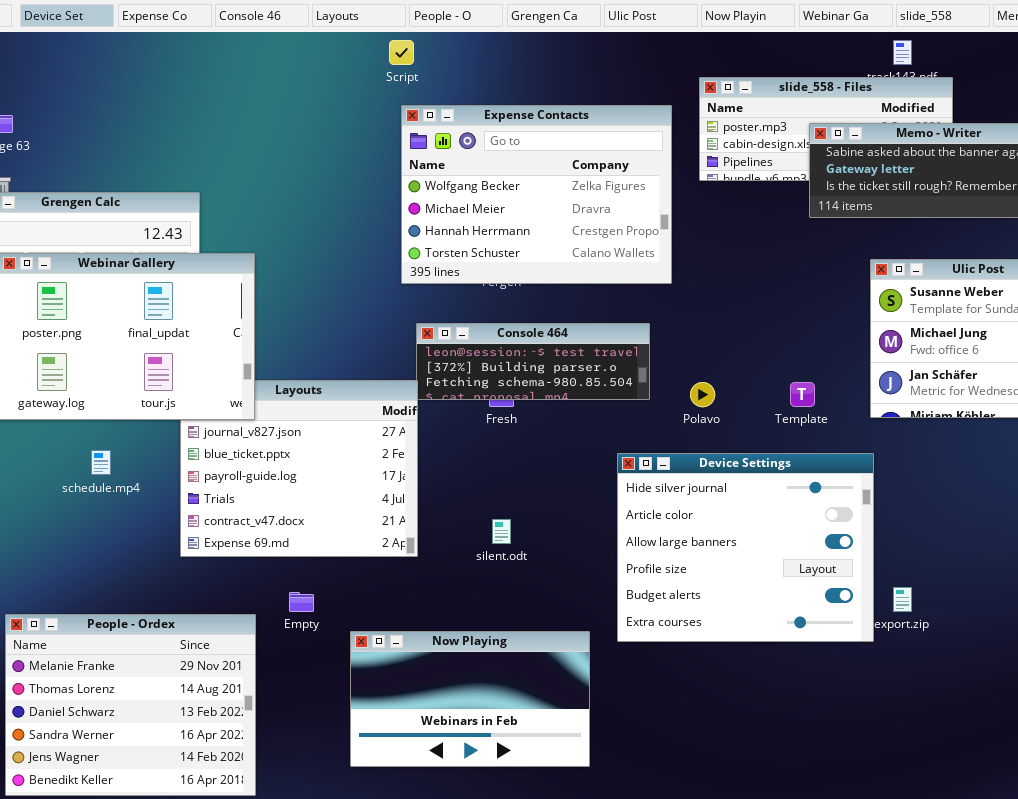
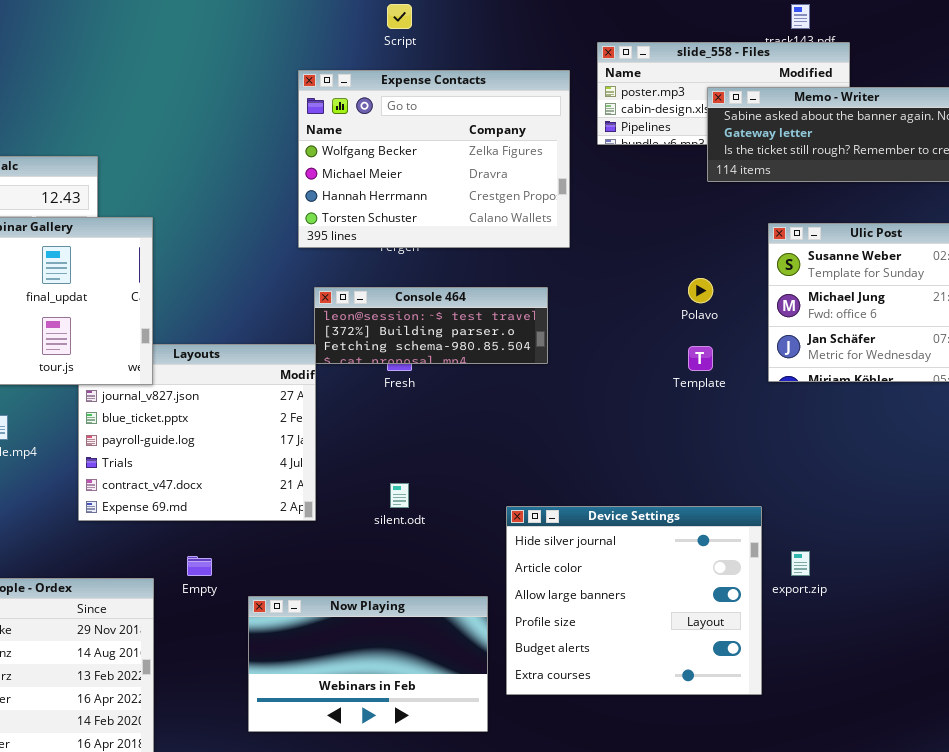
Script: [389,40,414,65] -> [387,4,412,29], moved
Polavo: [690,382,715,407] -> [688,278,713,303], moved
Device Settings: [617,453,874,642] -> [506,506,762,695], moved

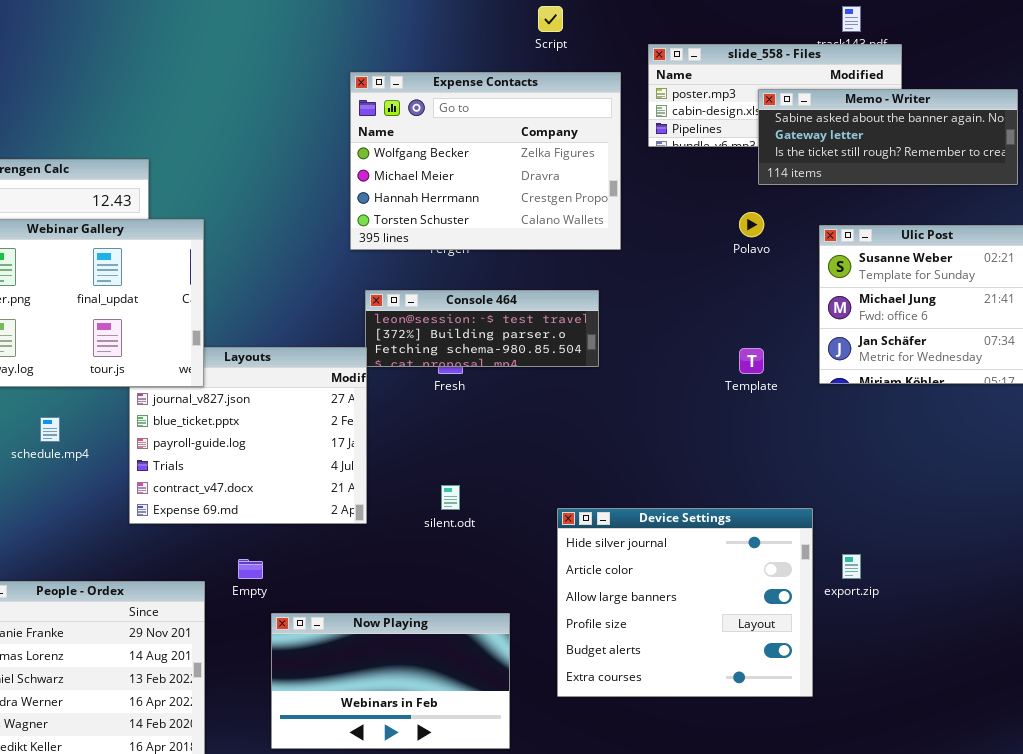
Script: [387,4,412,29] -> [538,6,563,32], moved
Polavo: [688,278,713,303] -> [739,212,764,237], moved
Now Playing: [248,596,488,732] -> [271,613,510,749], moved

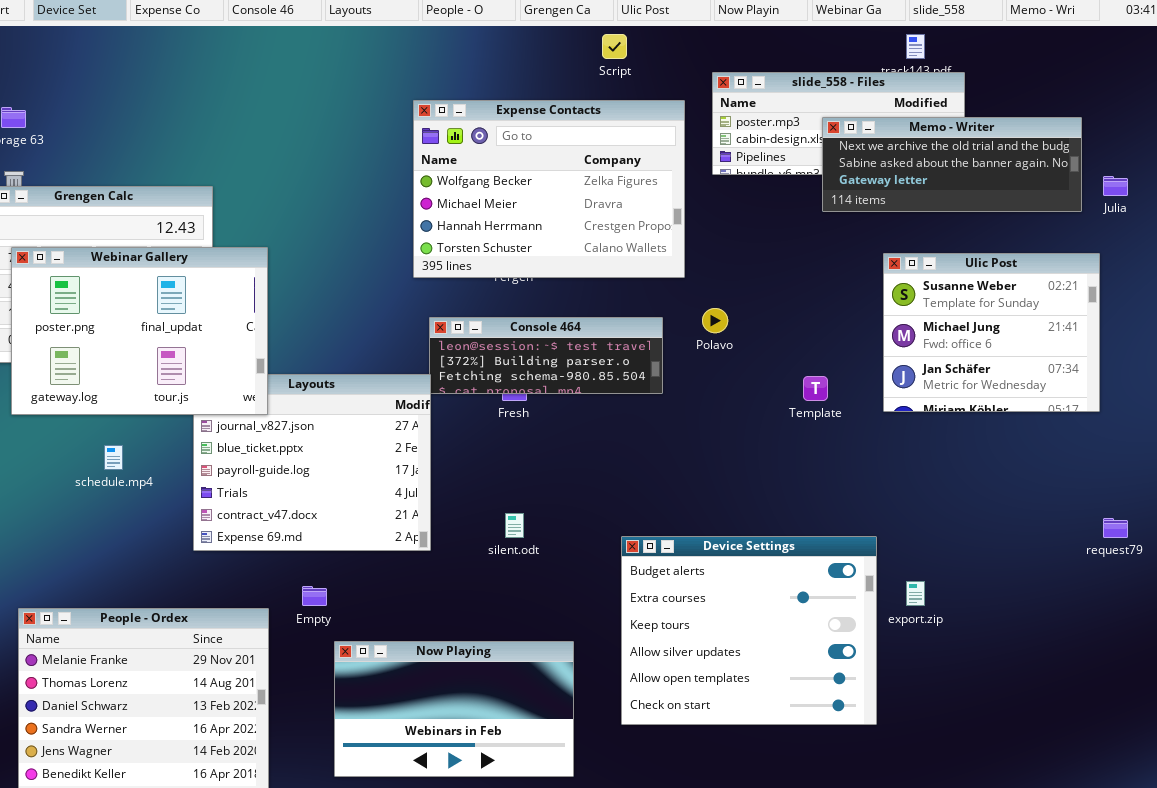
Memo - Writer: [758,89,1018,185] -> [822,117,1082,212], scrolled up 1 row
Polavo: [739,212,764,237] -> [702,308,728,333], moved
Device Settings: [557,508,813,697] -> [621,536,877,725], scrolled down 4 rows

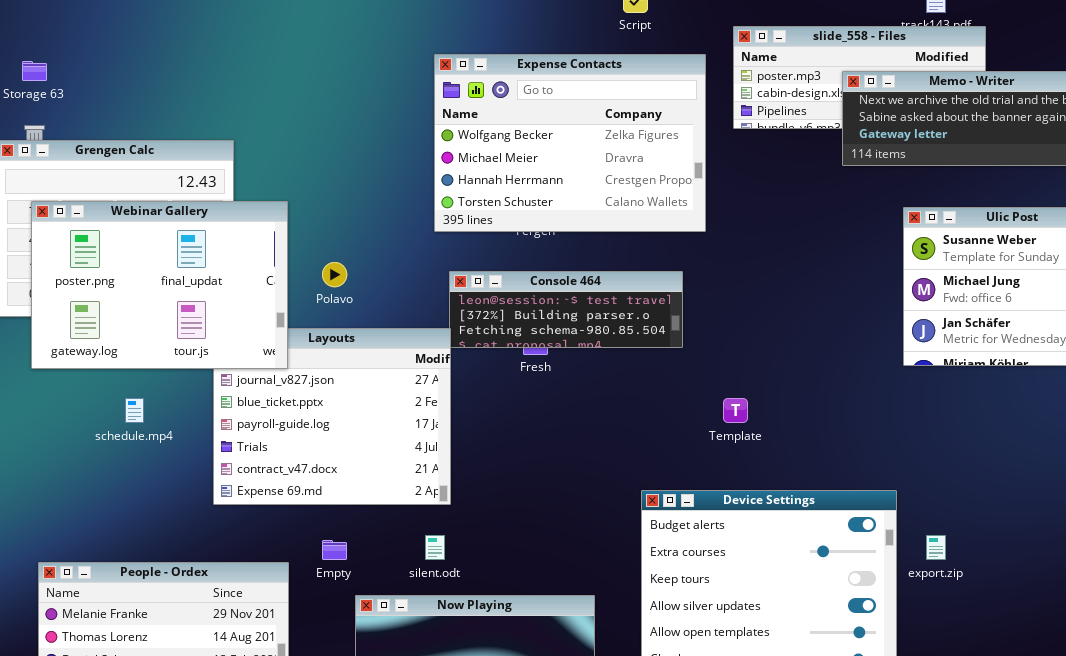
Polavo: [702,308,728,333] -> [322,262,347,287], moved
Template: [803,376,828,401] -> [723,398,748,423], moved
silent.odt: [505,513,524,538] -> [425,535,445,560], moved

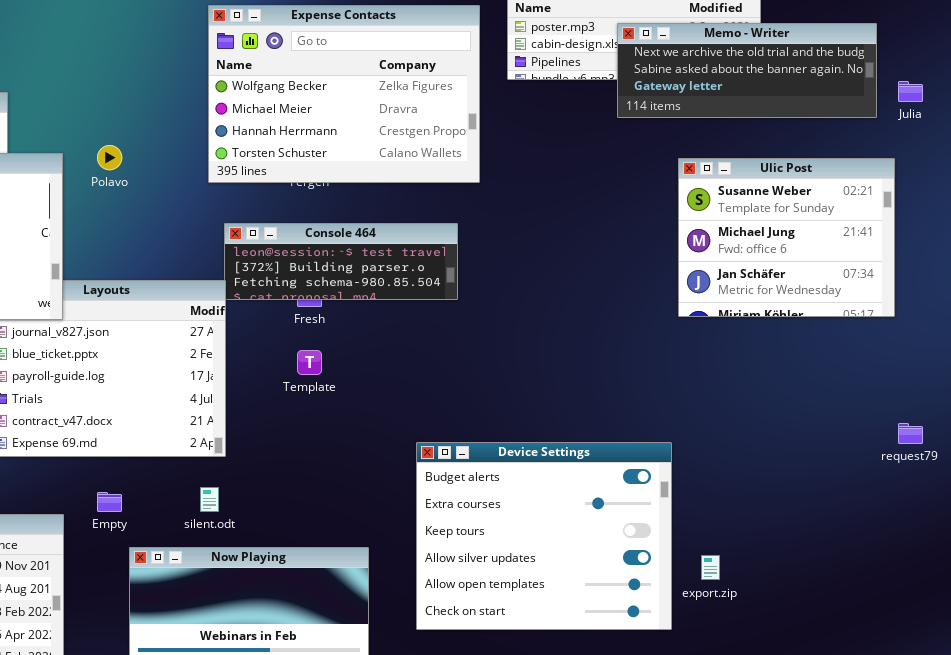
Polavo: [322,262,347,287] -> [97,145,122,170], moved
Template: [723,398,748,423] -> [297,350,322,375], moved
export.zip: [926,535,946,560] -> [701,555,720,580], moved

